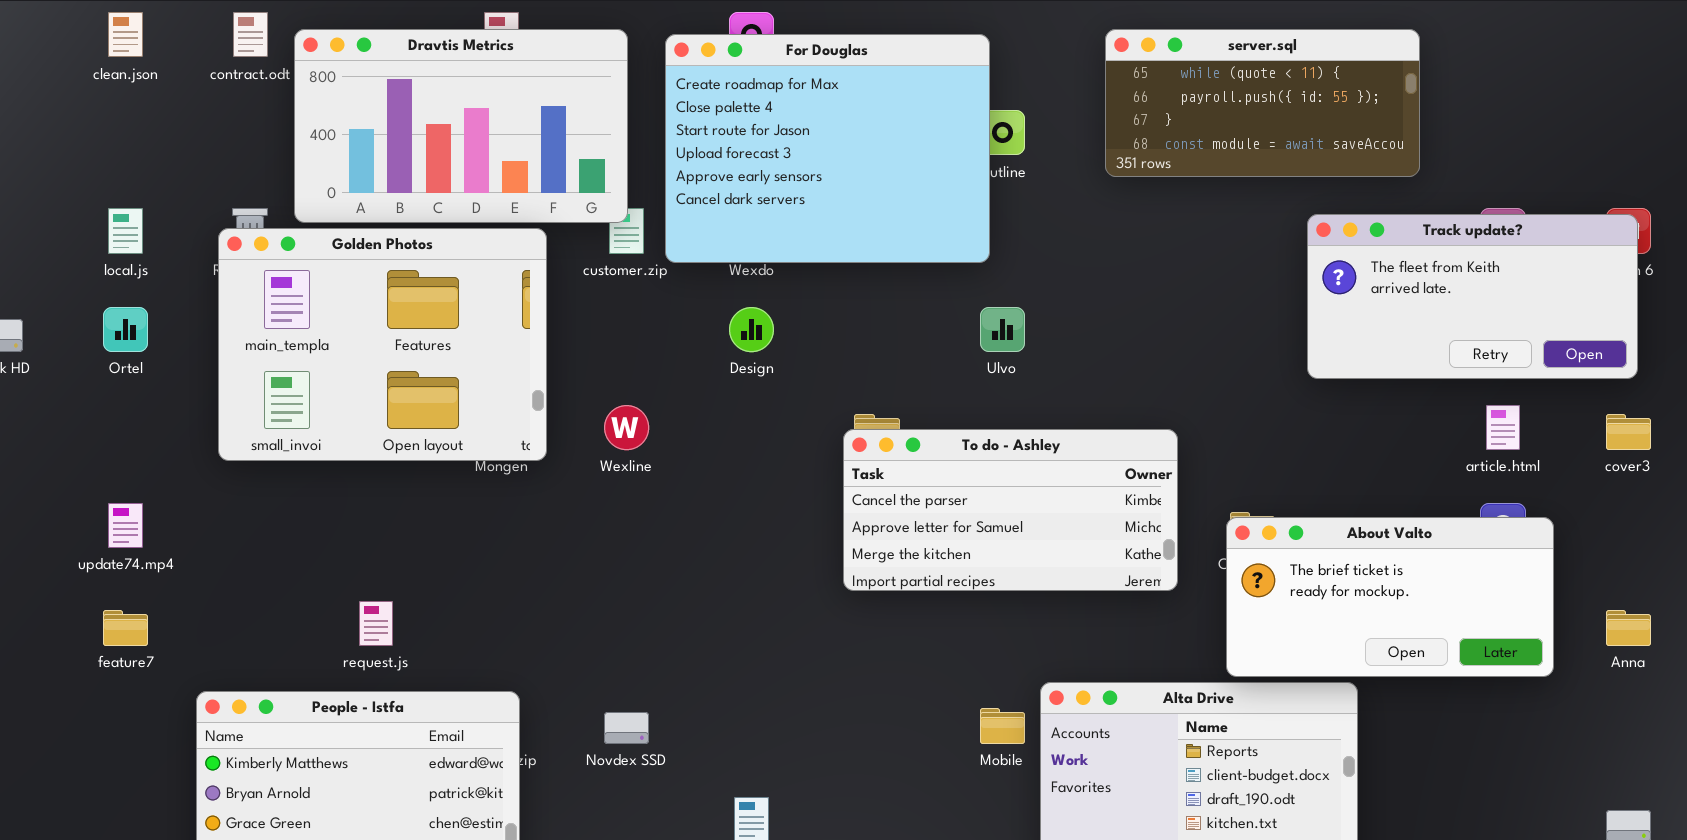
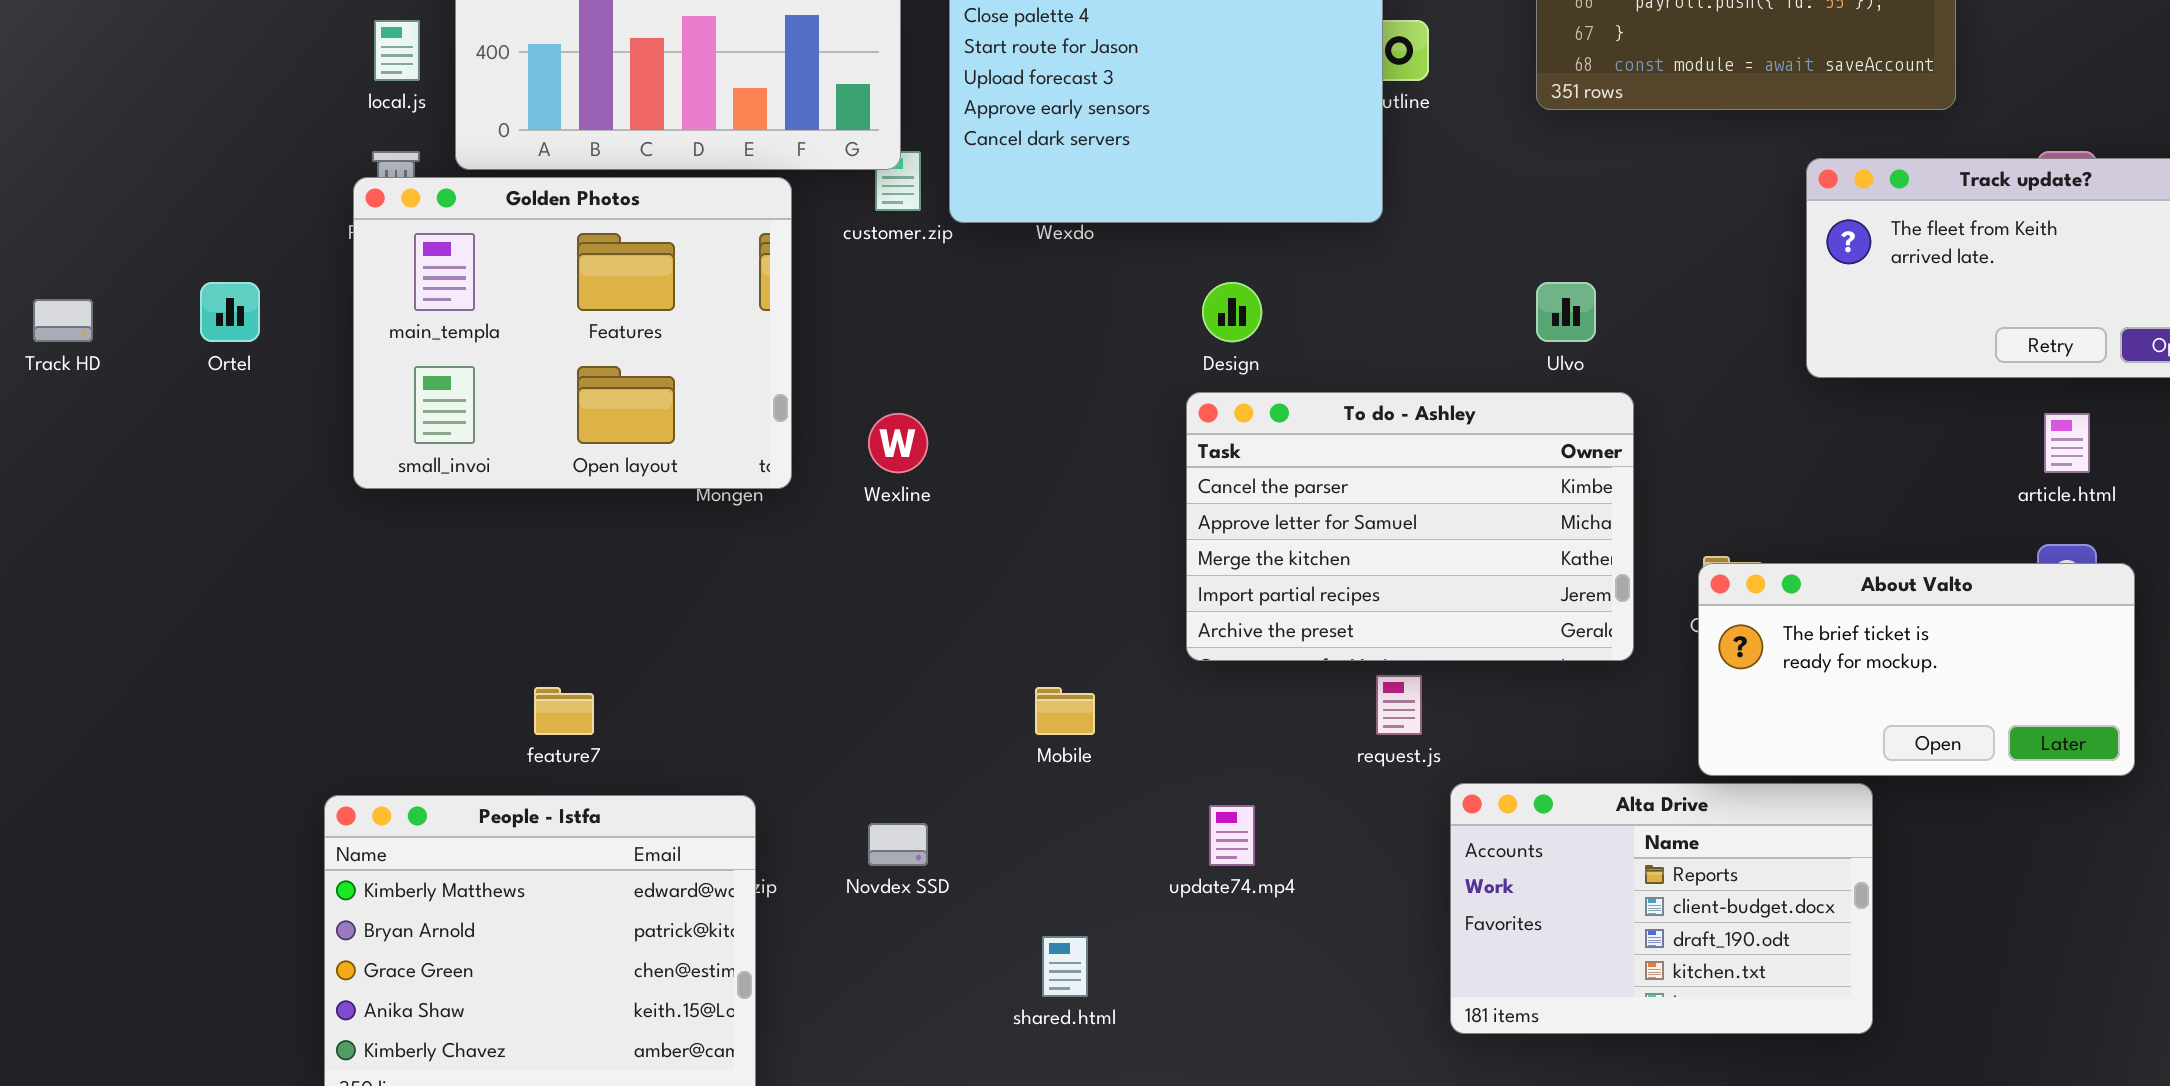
local.js: [108,208,143,254] -> [374,20,420,81], moved
Design: [729,307,774,352] -> [1202,282,1262,342], moved
Ulvo: [980,307,1025,352] -> [1536,282,1596,342], moved
To do - Ashley: [843,429,1178,591] -> [1186,392,1634,661], resized
update74.mp4: [108,503,143,548] -> [1209,805,1255,866], moved
request.js: [359,601,393,646] -> [1376,675,1422,735], moved
feature7: [103,610,148,646] -> [534,687,594,735], moved
Mobile: [980,708,1025,744] -> [1035,687,1095,735], moved

